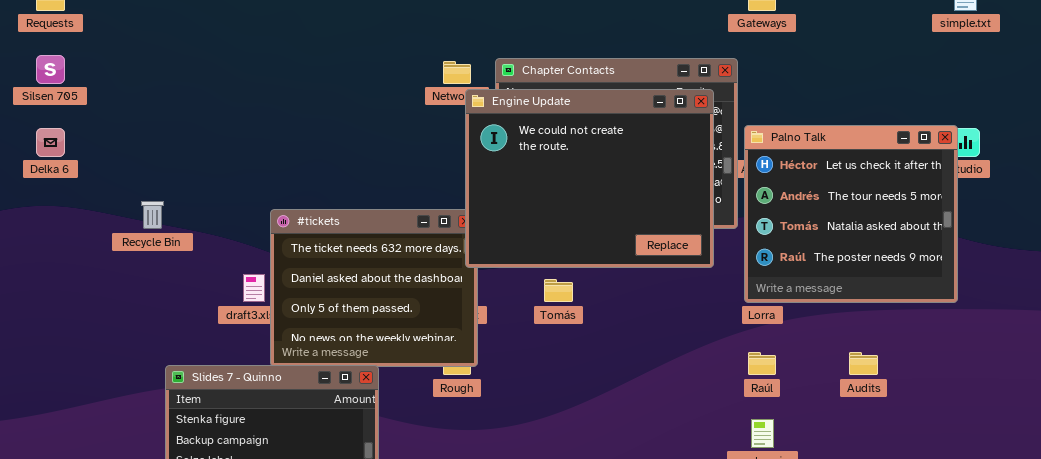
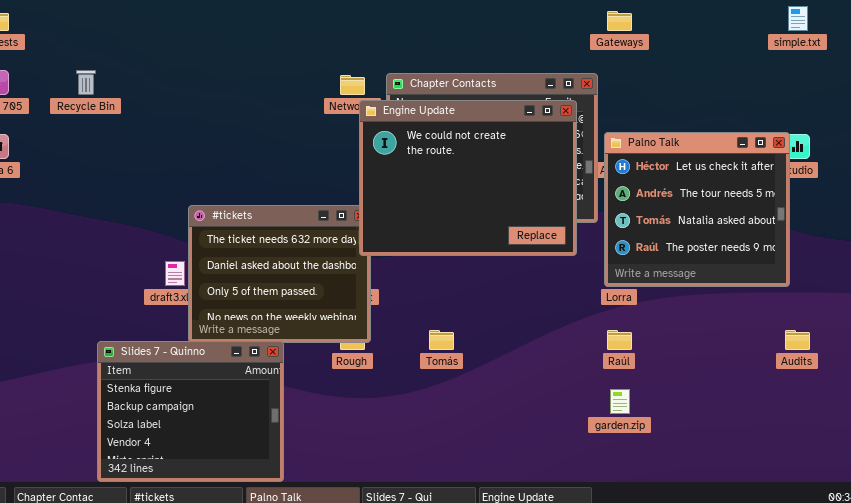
Recycle Bin: [141,201,164,229] -> [76,70,96,95], moved
Tomás: [544,279,573,302] -> [429,330,454,350], moved
Audits: [849,352,878,375] -> [785,330,810,350], moved

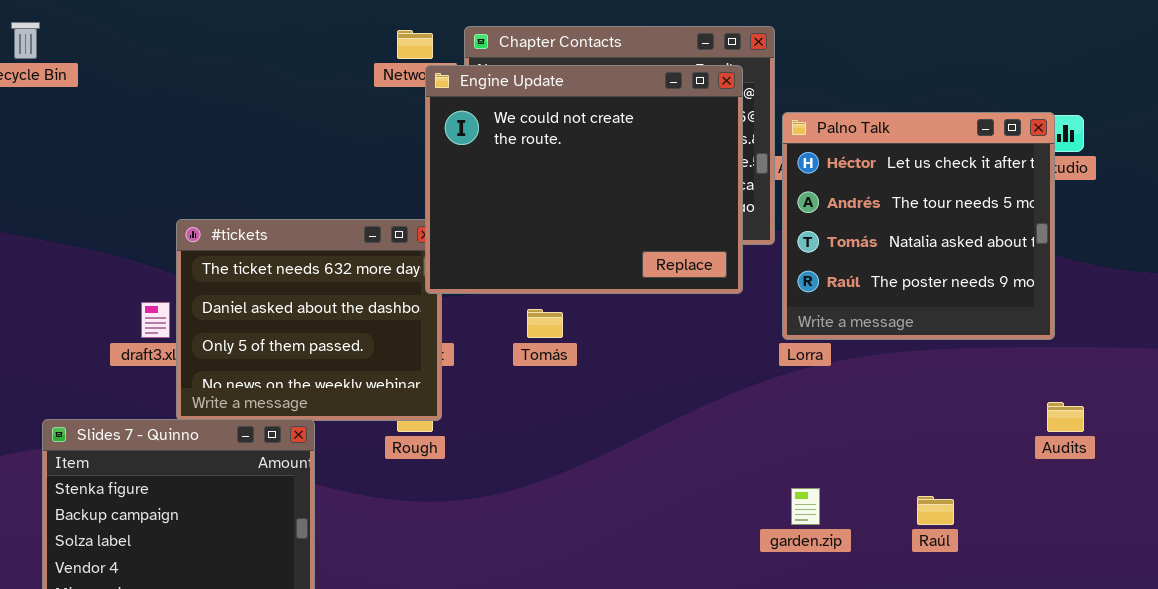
Tomás: [429,330,454,350] -> [527,309,563,338], moved
Raúl: [607,330,632,350] -> [917,496,954,525], moved

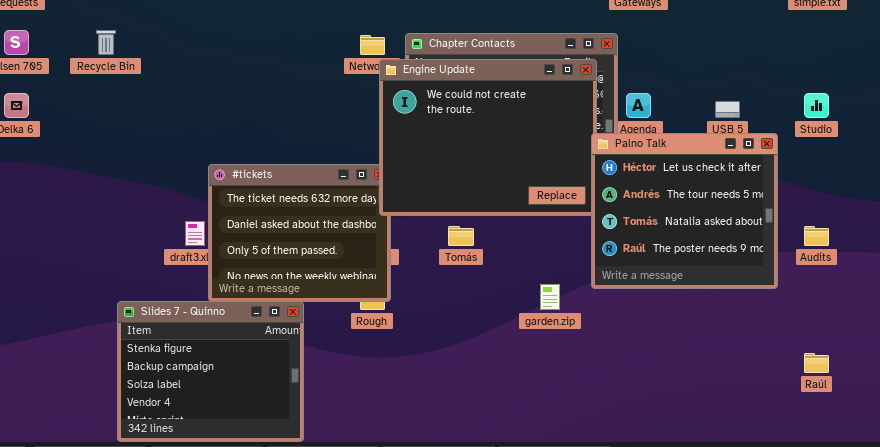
Palno Talk: [782,112,1055,340] -> [591,133,778,289], moved
Audits: [1047,402,1084,432] -> [804,226,829,246], moved
garden.zip: [791,488,820,525] -> [540,284,560,310], moved
Raúl: [917,496,954,525] -> [804,353,829,373], moved

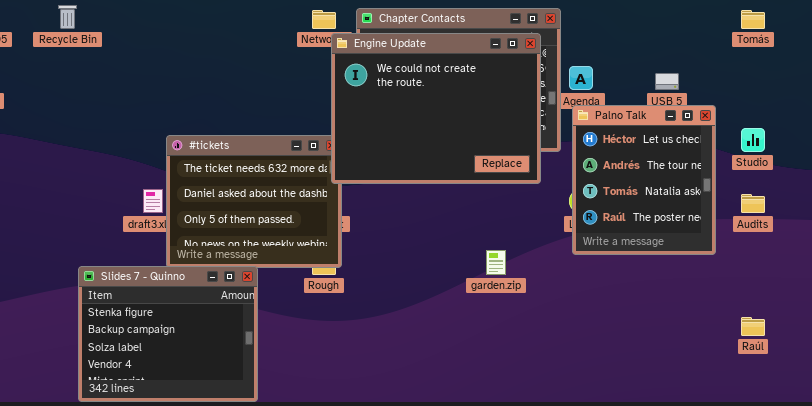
Studio: [804,93,829,118] -> [741,128,765,152], moved
Palno Talk: [591,133,778,289] -> [572,105,716,255], resized
Tomás: [448,226,474,246] -> [741,10,765,29], moved

